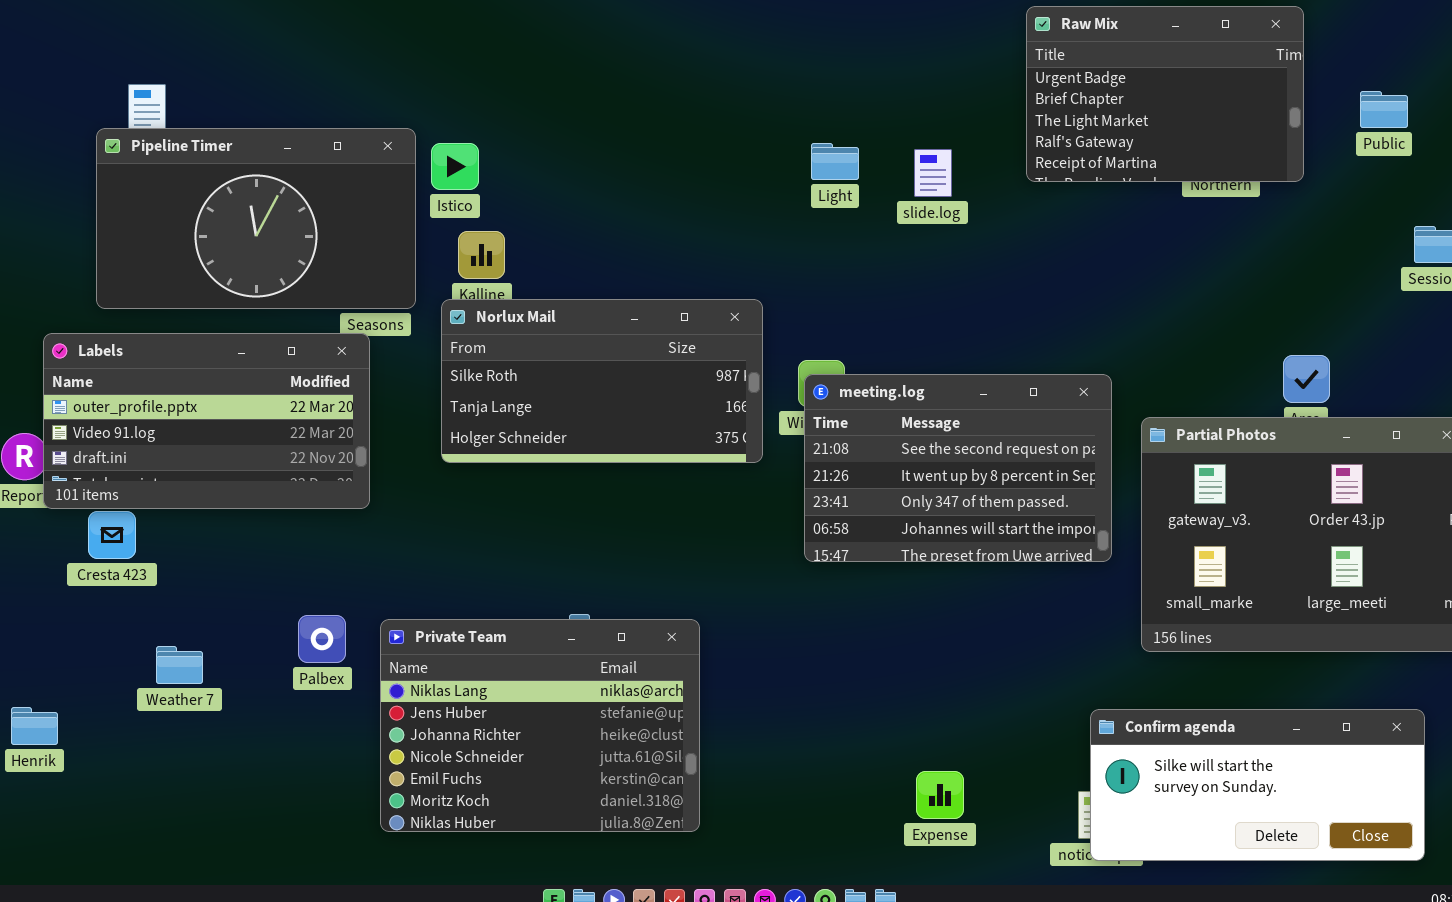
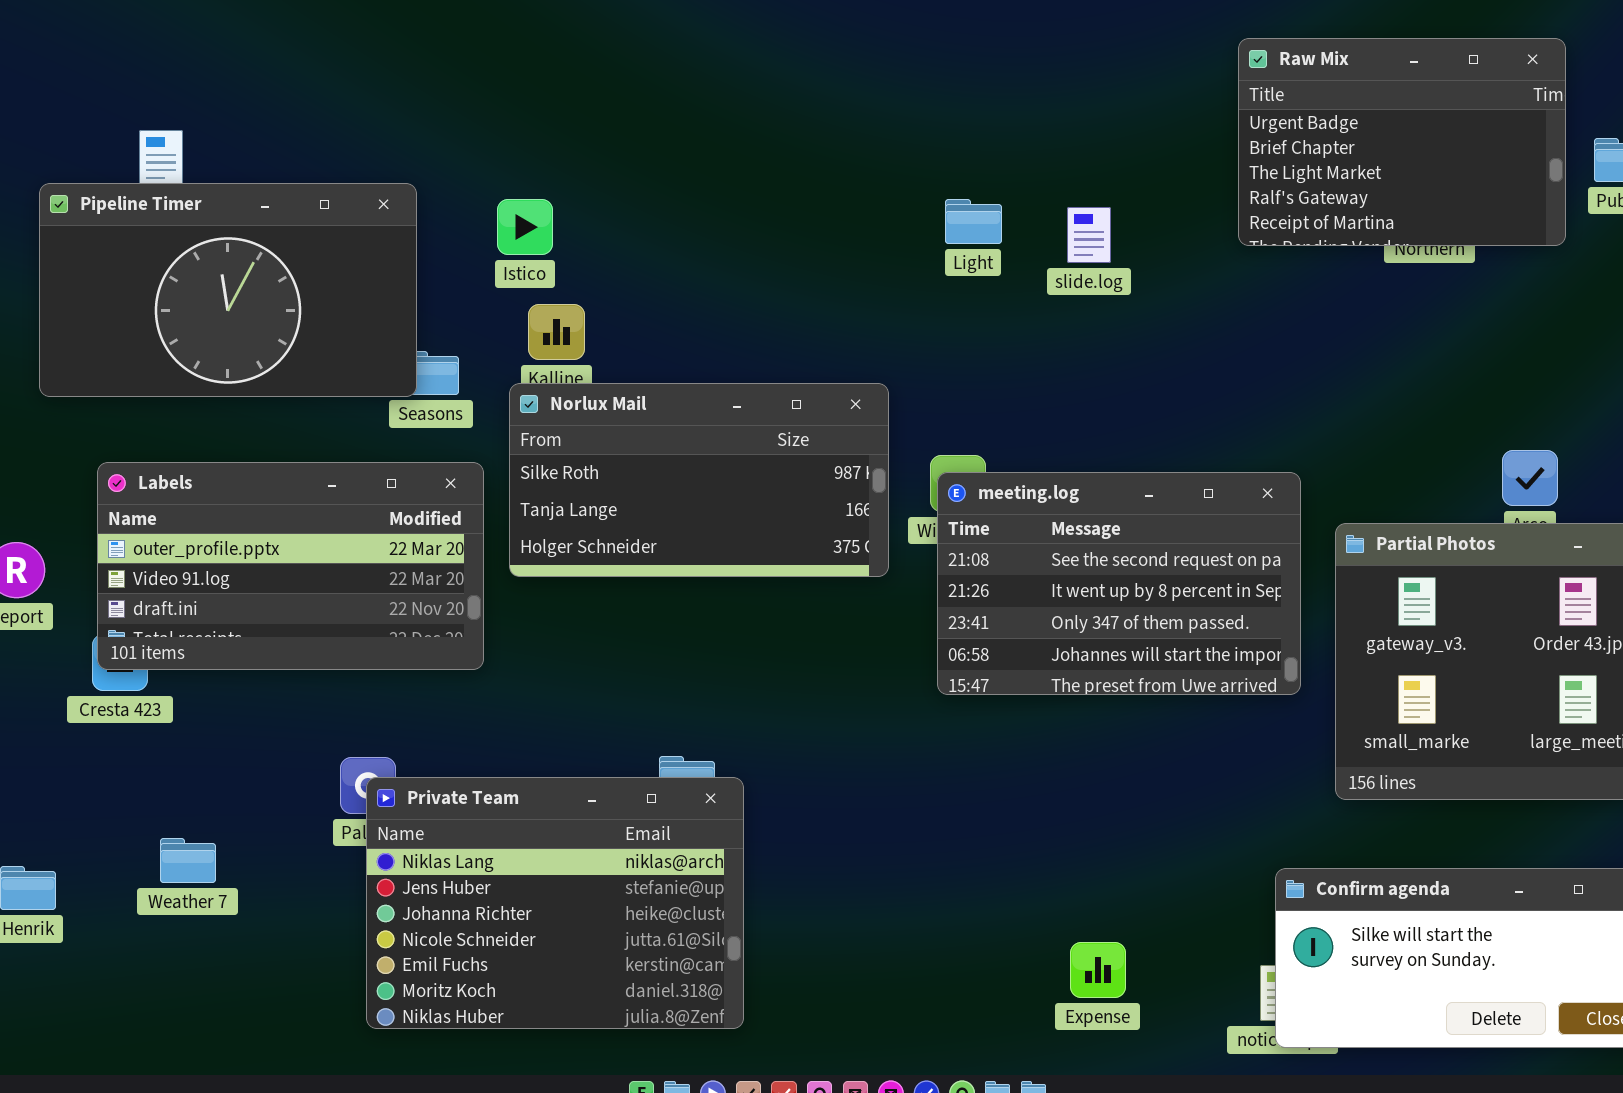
Raw Mix: [1026,6,1304,182] -> [1238,38,1566,246], moved
Pipeline Timer: [96,128,416,309] -> [39,183,417,397], moved
Labels: [43,333,370,509] -> [97,462,484,670], moved
Private Team: [380,619,700,832] -> [366,777,744,1029], moved
Weather 7: [156,646,203,684] -> [160,838,216,883], moved

